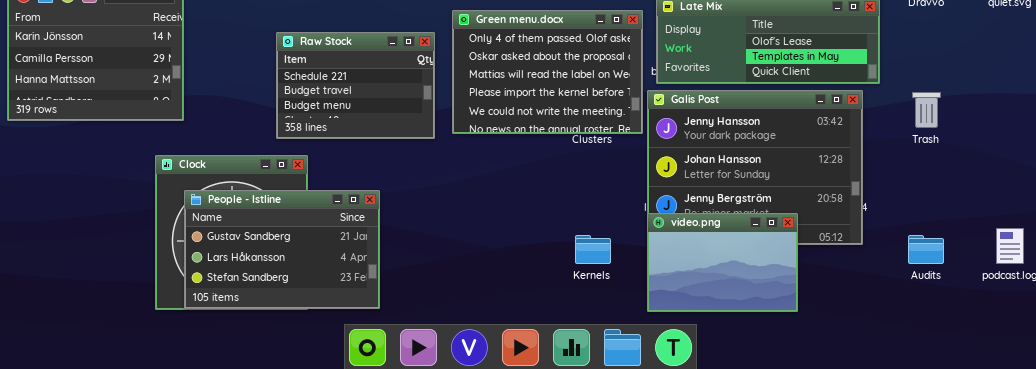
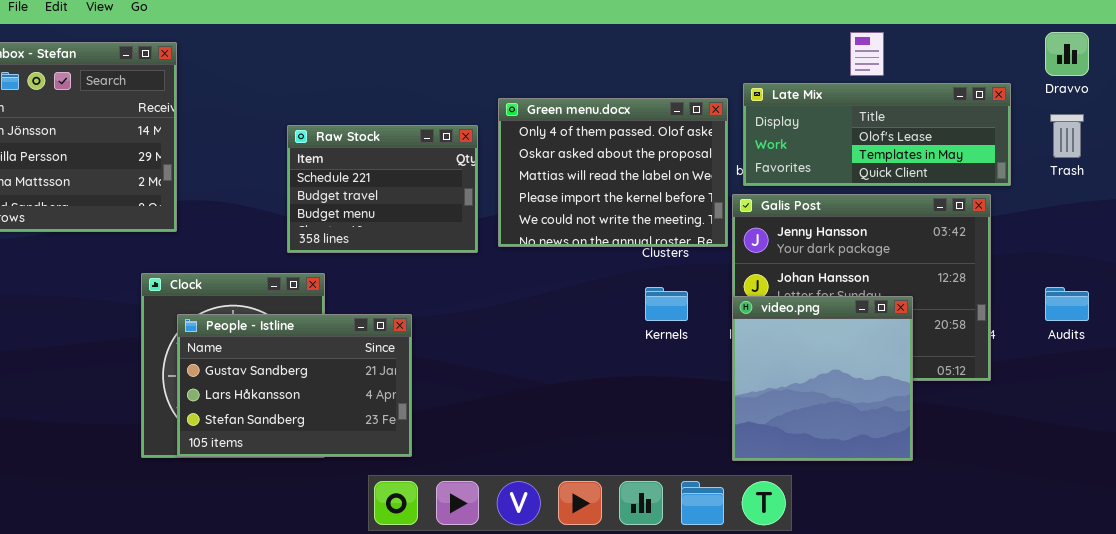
Trash: [912,92,941,128] -> [1050,114,1084,158], moved
video.png: [647,213,798,312] -> [732,296,913,461], resized
Kernels: [575,235,611,264] -> [645,287,688,321], moved
Audits: [908,235,944,264] -> [1045,287,1089,321], moved

